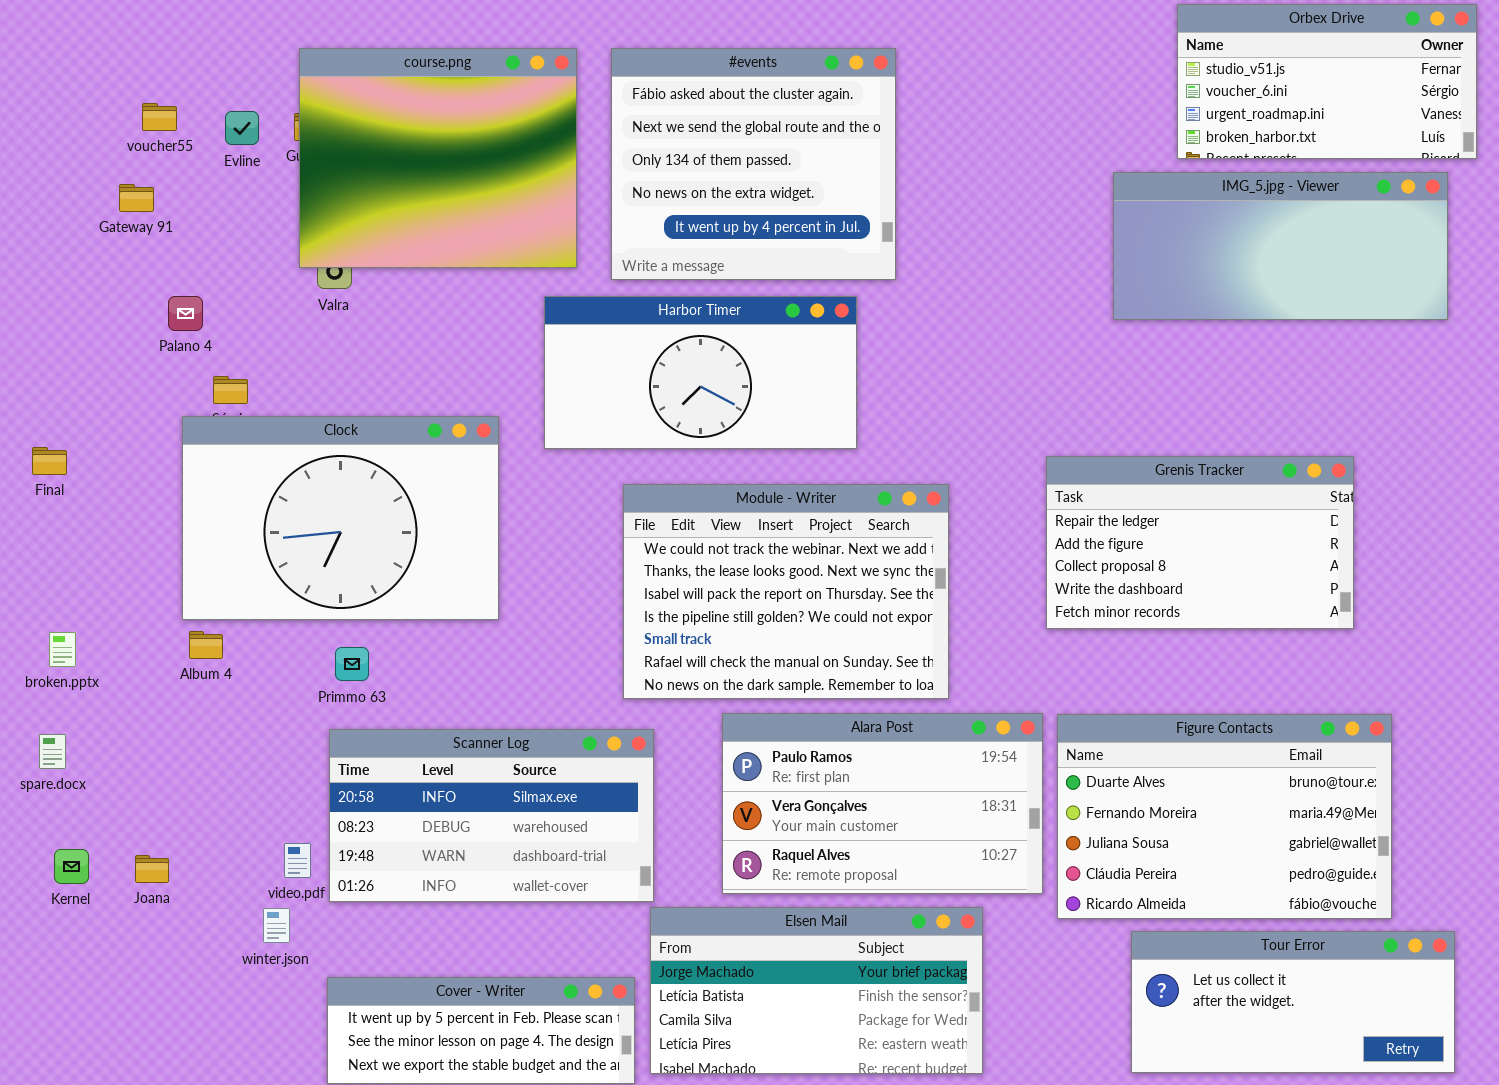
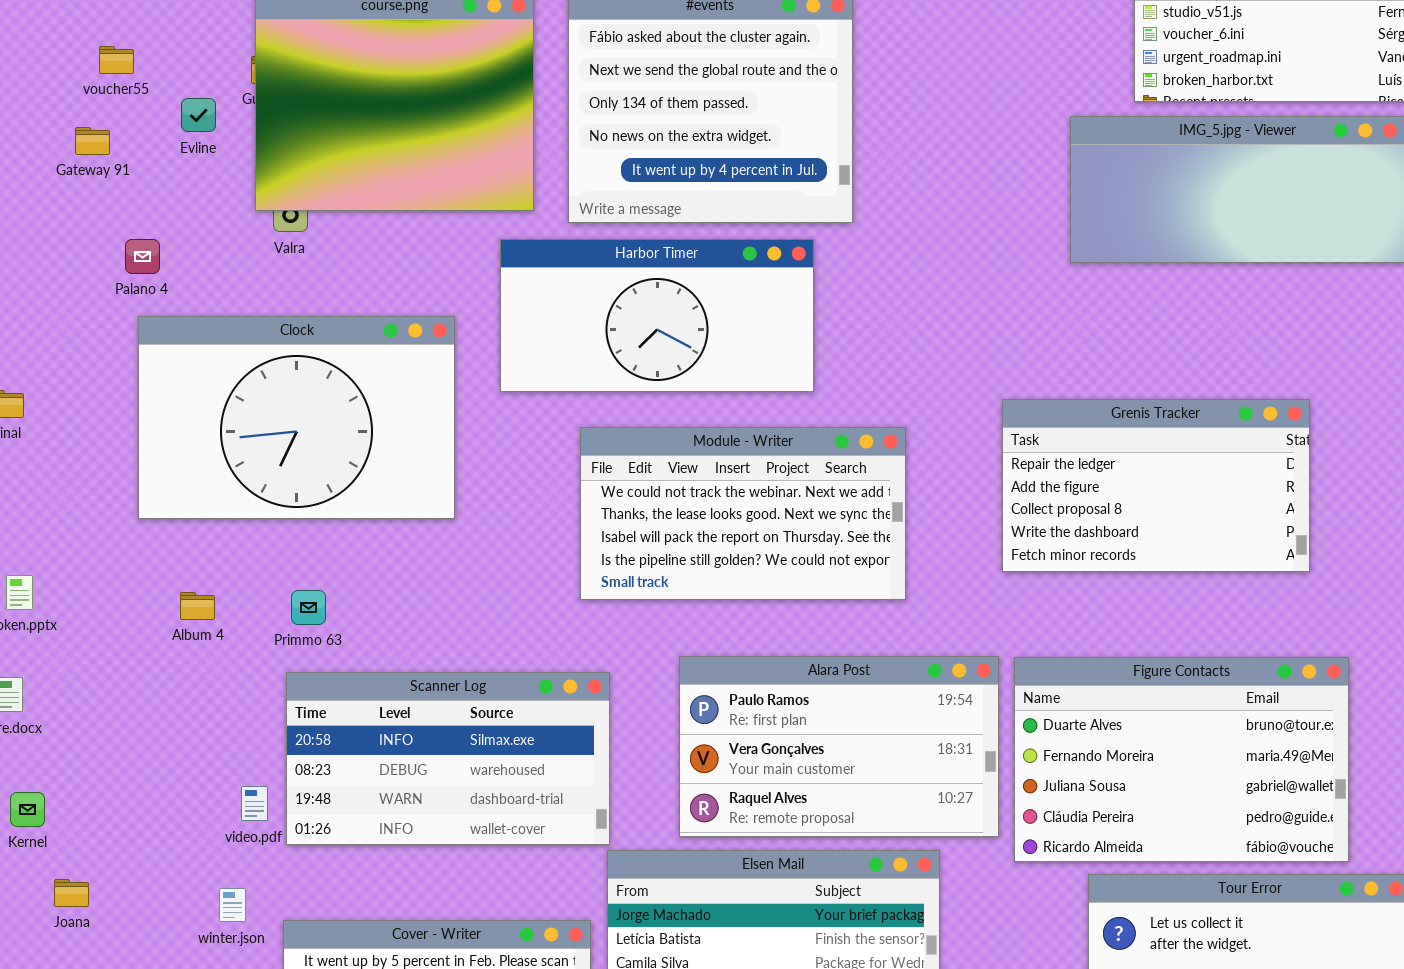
Evline: [225,111,259,145] -> [181,98,216,132], moved
Clock: [182,416,499,620] -> [138,316,455,519], moved
Module - Writer: [623,484,949,699] -> [580,427,906,600], resized
Album 4: [189,631,223,659] -> [180,592,215,620], moved
Joana: [135,855,169,883] -> [54,879,89,907], moved
winter.json: [263,908,290,943] -> [219,888,246,922], moved

